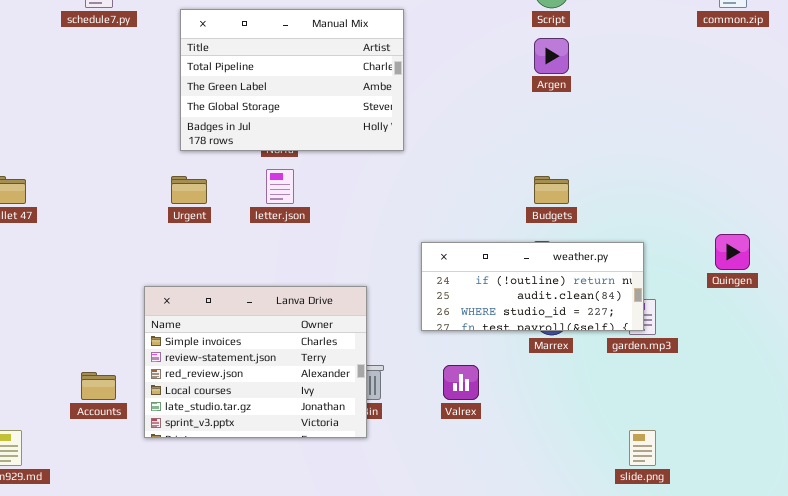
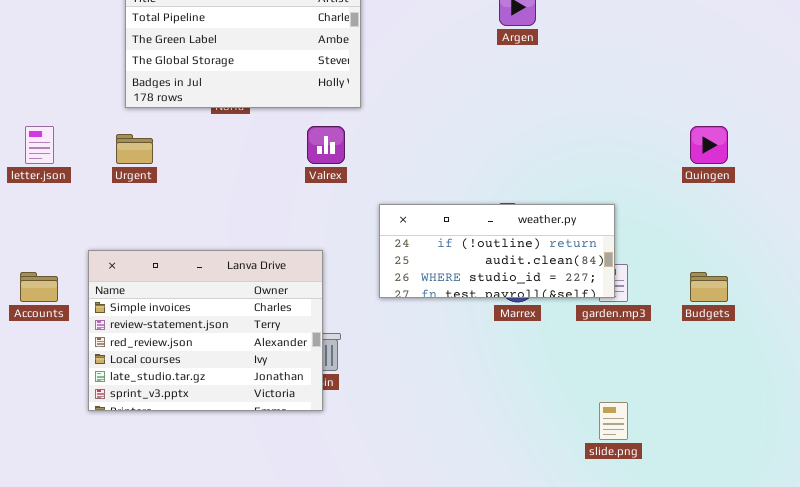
letter.json: [266,169,294,204] -> [25,126,54,164], moved
Budgets: [534,176,569,204] -> [690,272,728,302], moved
Quingen: [715,234,750,270] -> [690,126,728,164], moved
Valrex: [443,365,479,400] -> [307,126,345,164], moved
Accounts: [81,372,116,400] -> [20,272,58,302], moved

